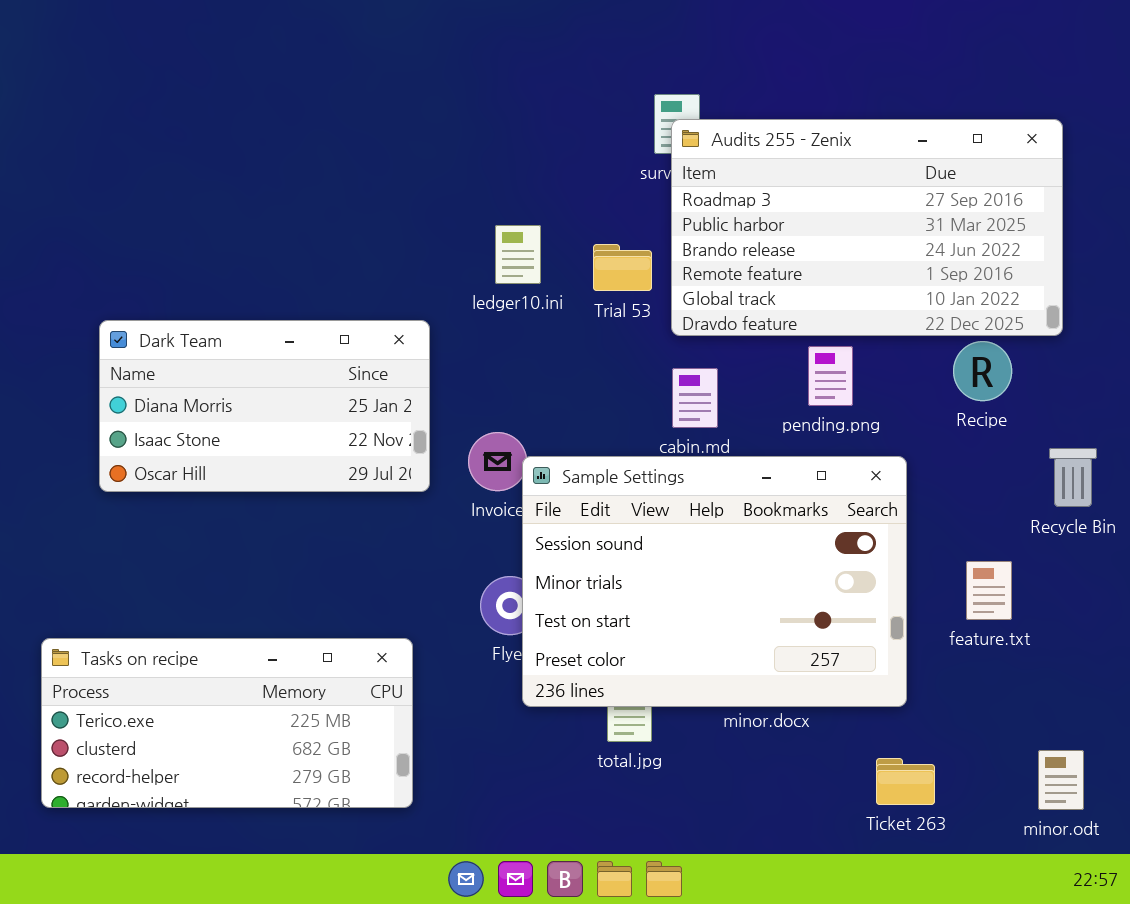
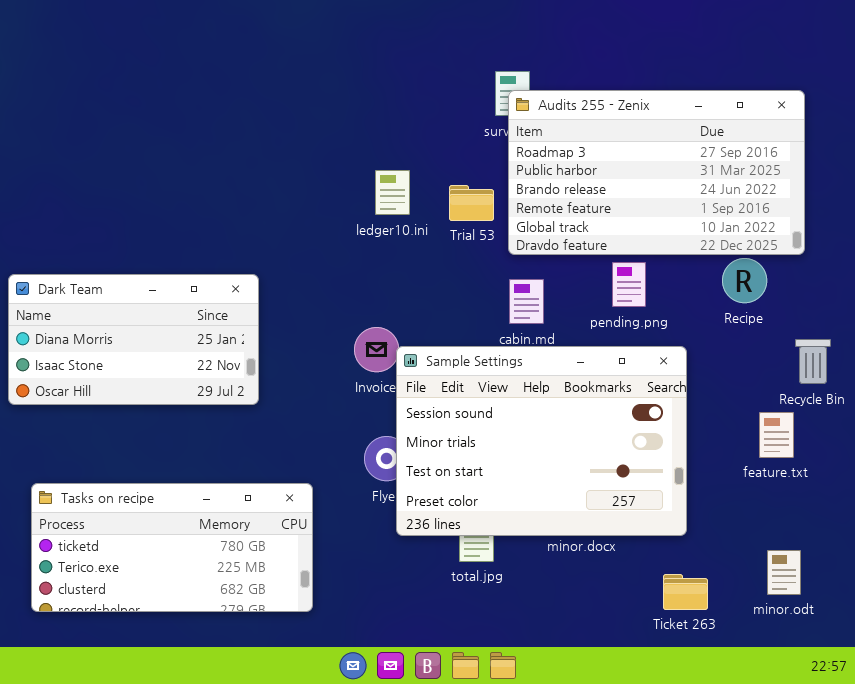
Dark Team: [99,320,430,492] -> [8,274,259,405], moved
feature.txt: [966,561,1012,620] -> [759,412,794,458], moved
Tasks on recipe: [41,638,413,808] -> [31,483,313,612], scrolled up 1 row
minor.odt: [1038,750,1084,810] -> [767,550,801,595], moved

